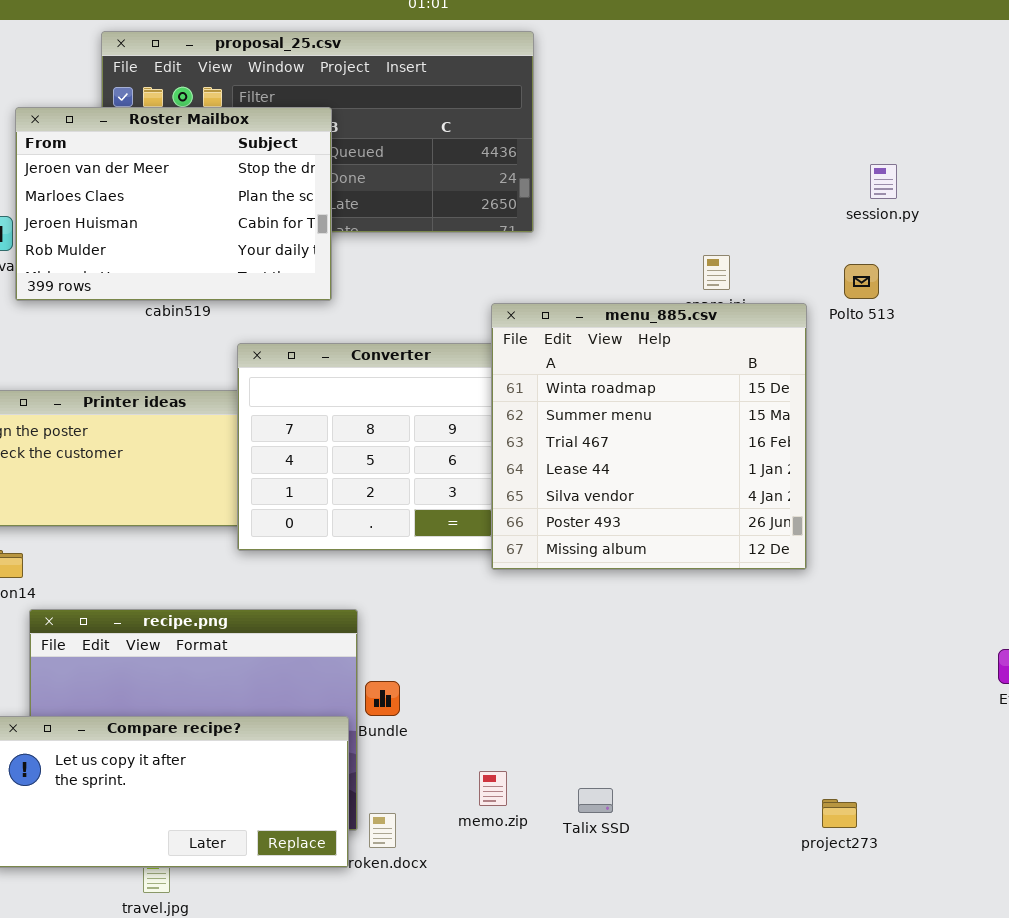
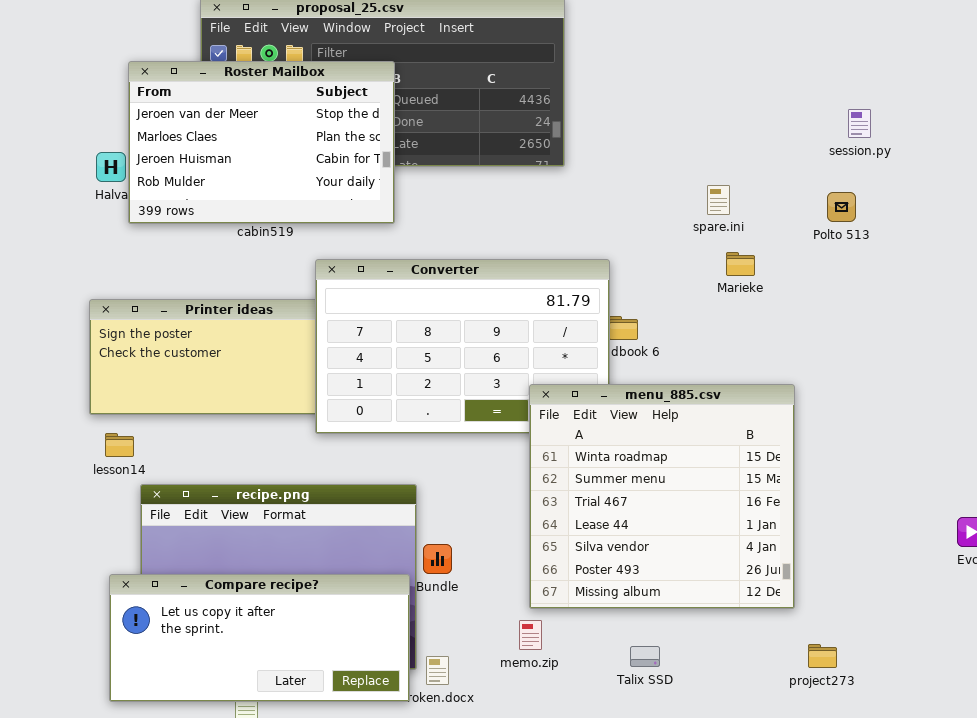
menu_885.csv: [491,303,807,570] -> [529,384,795,609], moved
Talix SSD: [578,788,613,813] -> [630,646,660,667], moved

